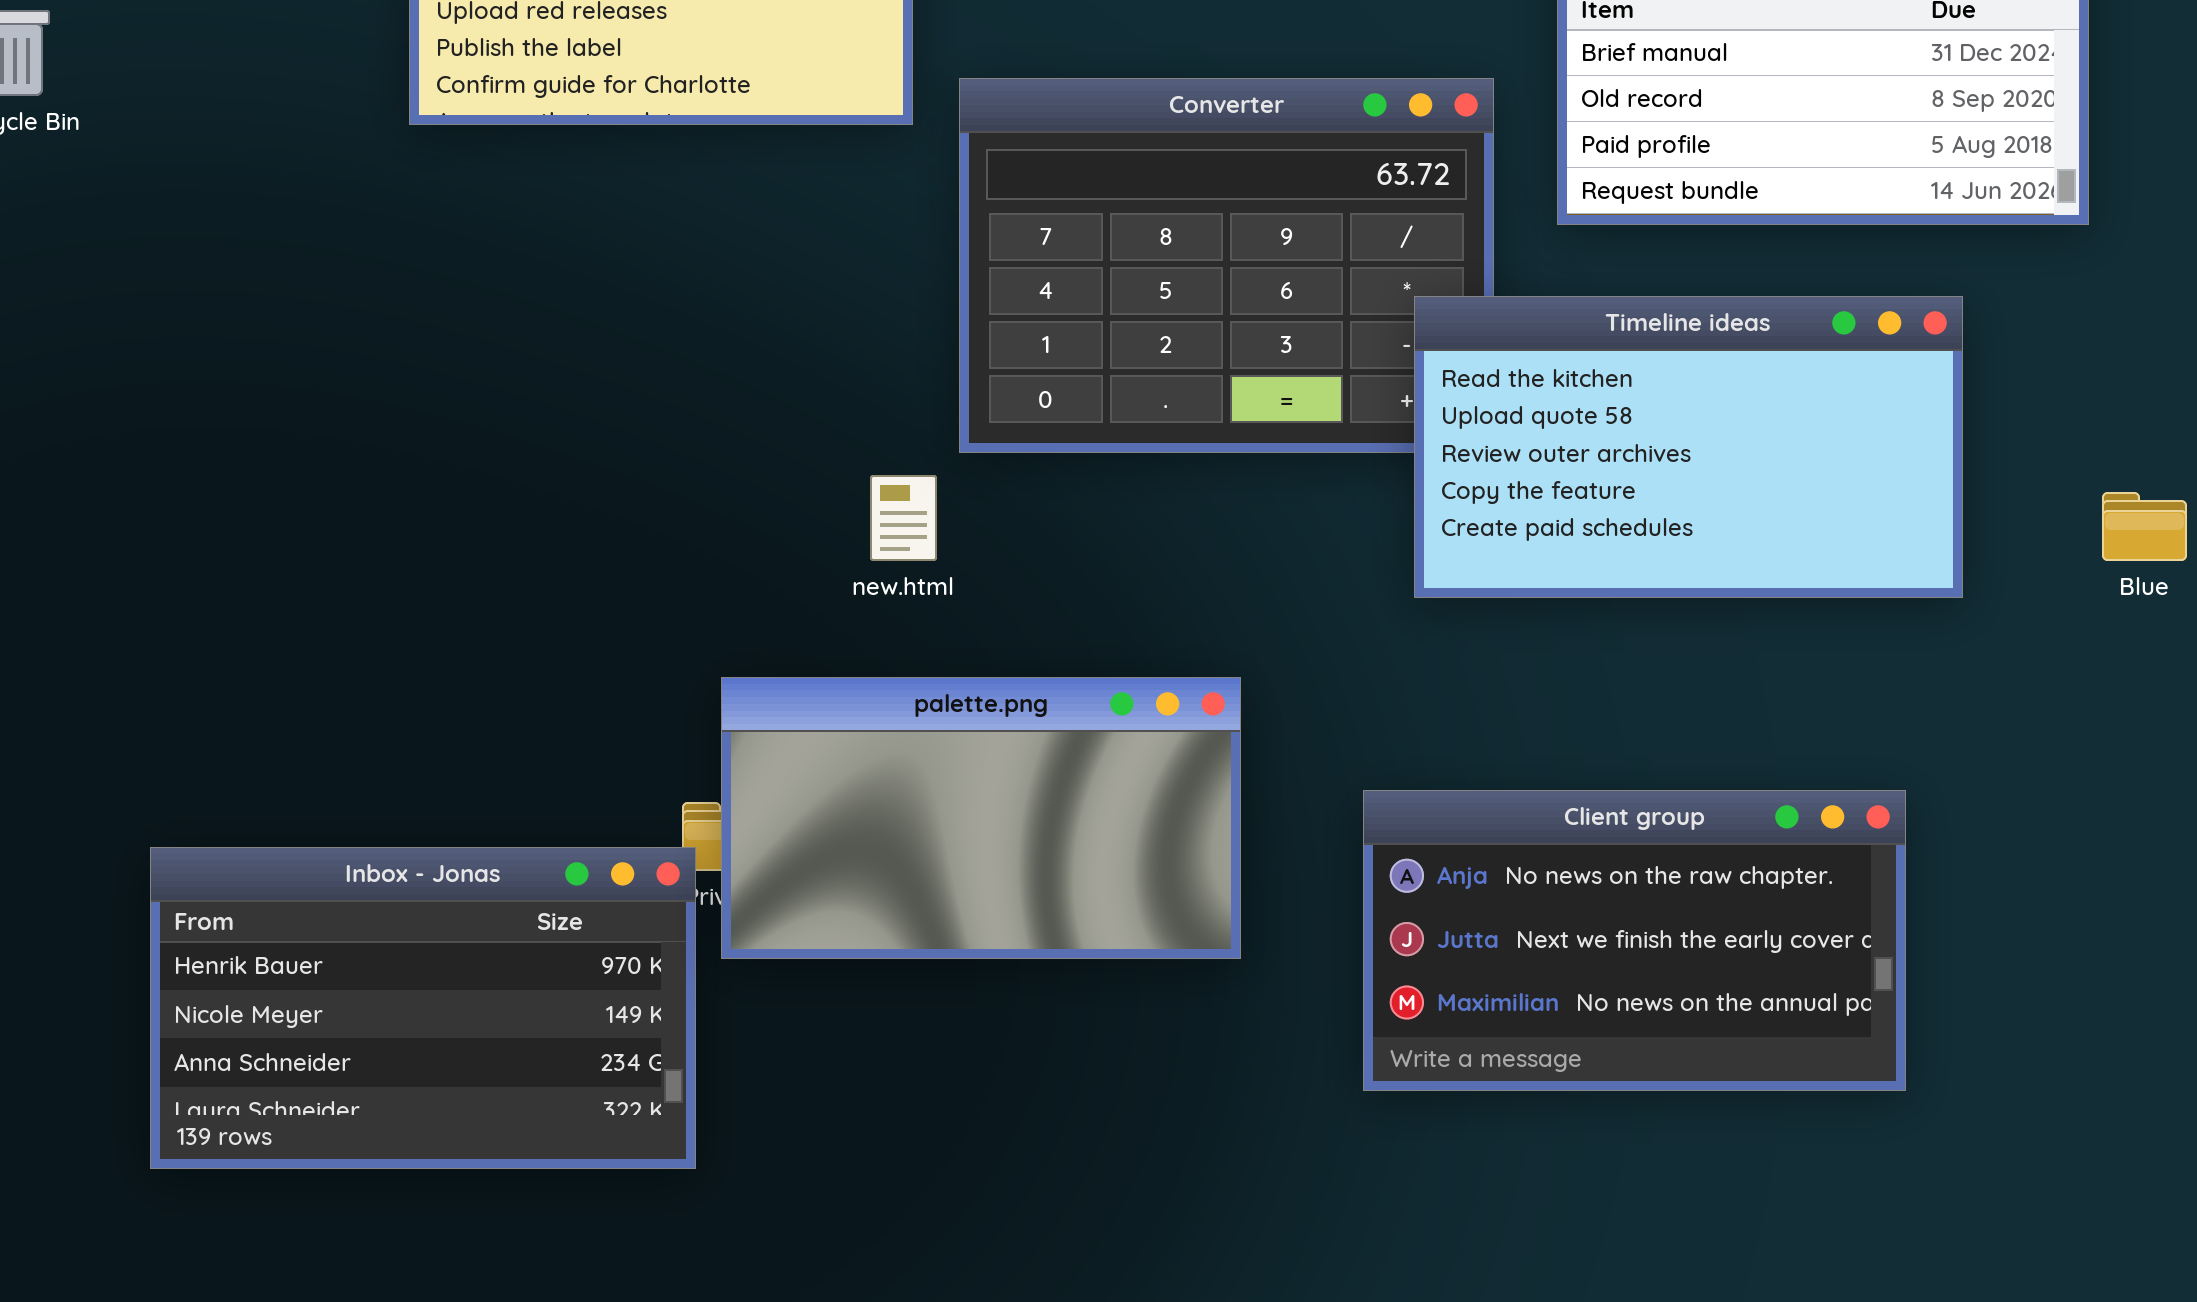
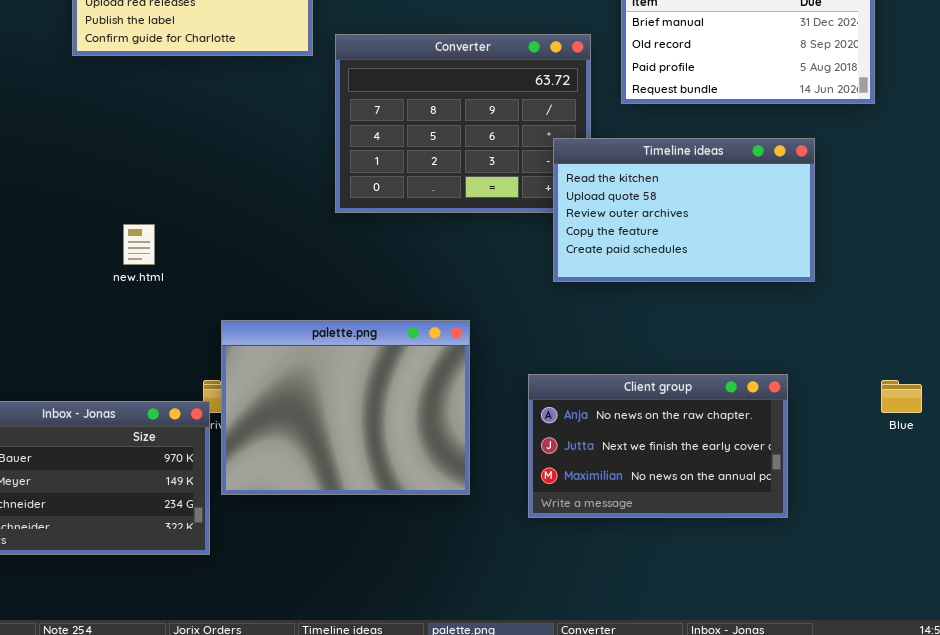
new.html: [870,475,937,561] -> [123,224,155,265], moved
Blue: [2102,492,2187,561] -> [881,380,922,413], moved
palette.png: [721,677,1241,959] -> [221,320,470,495], resized

